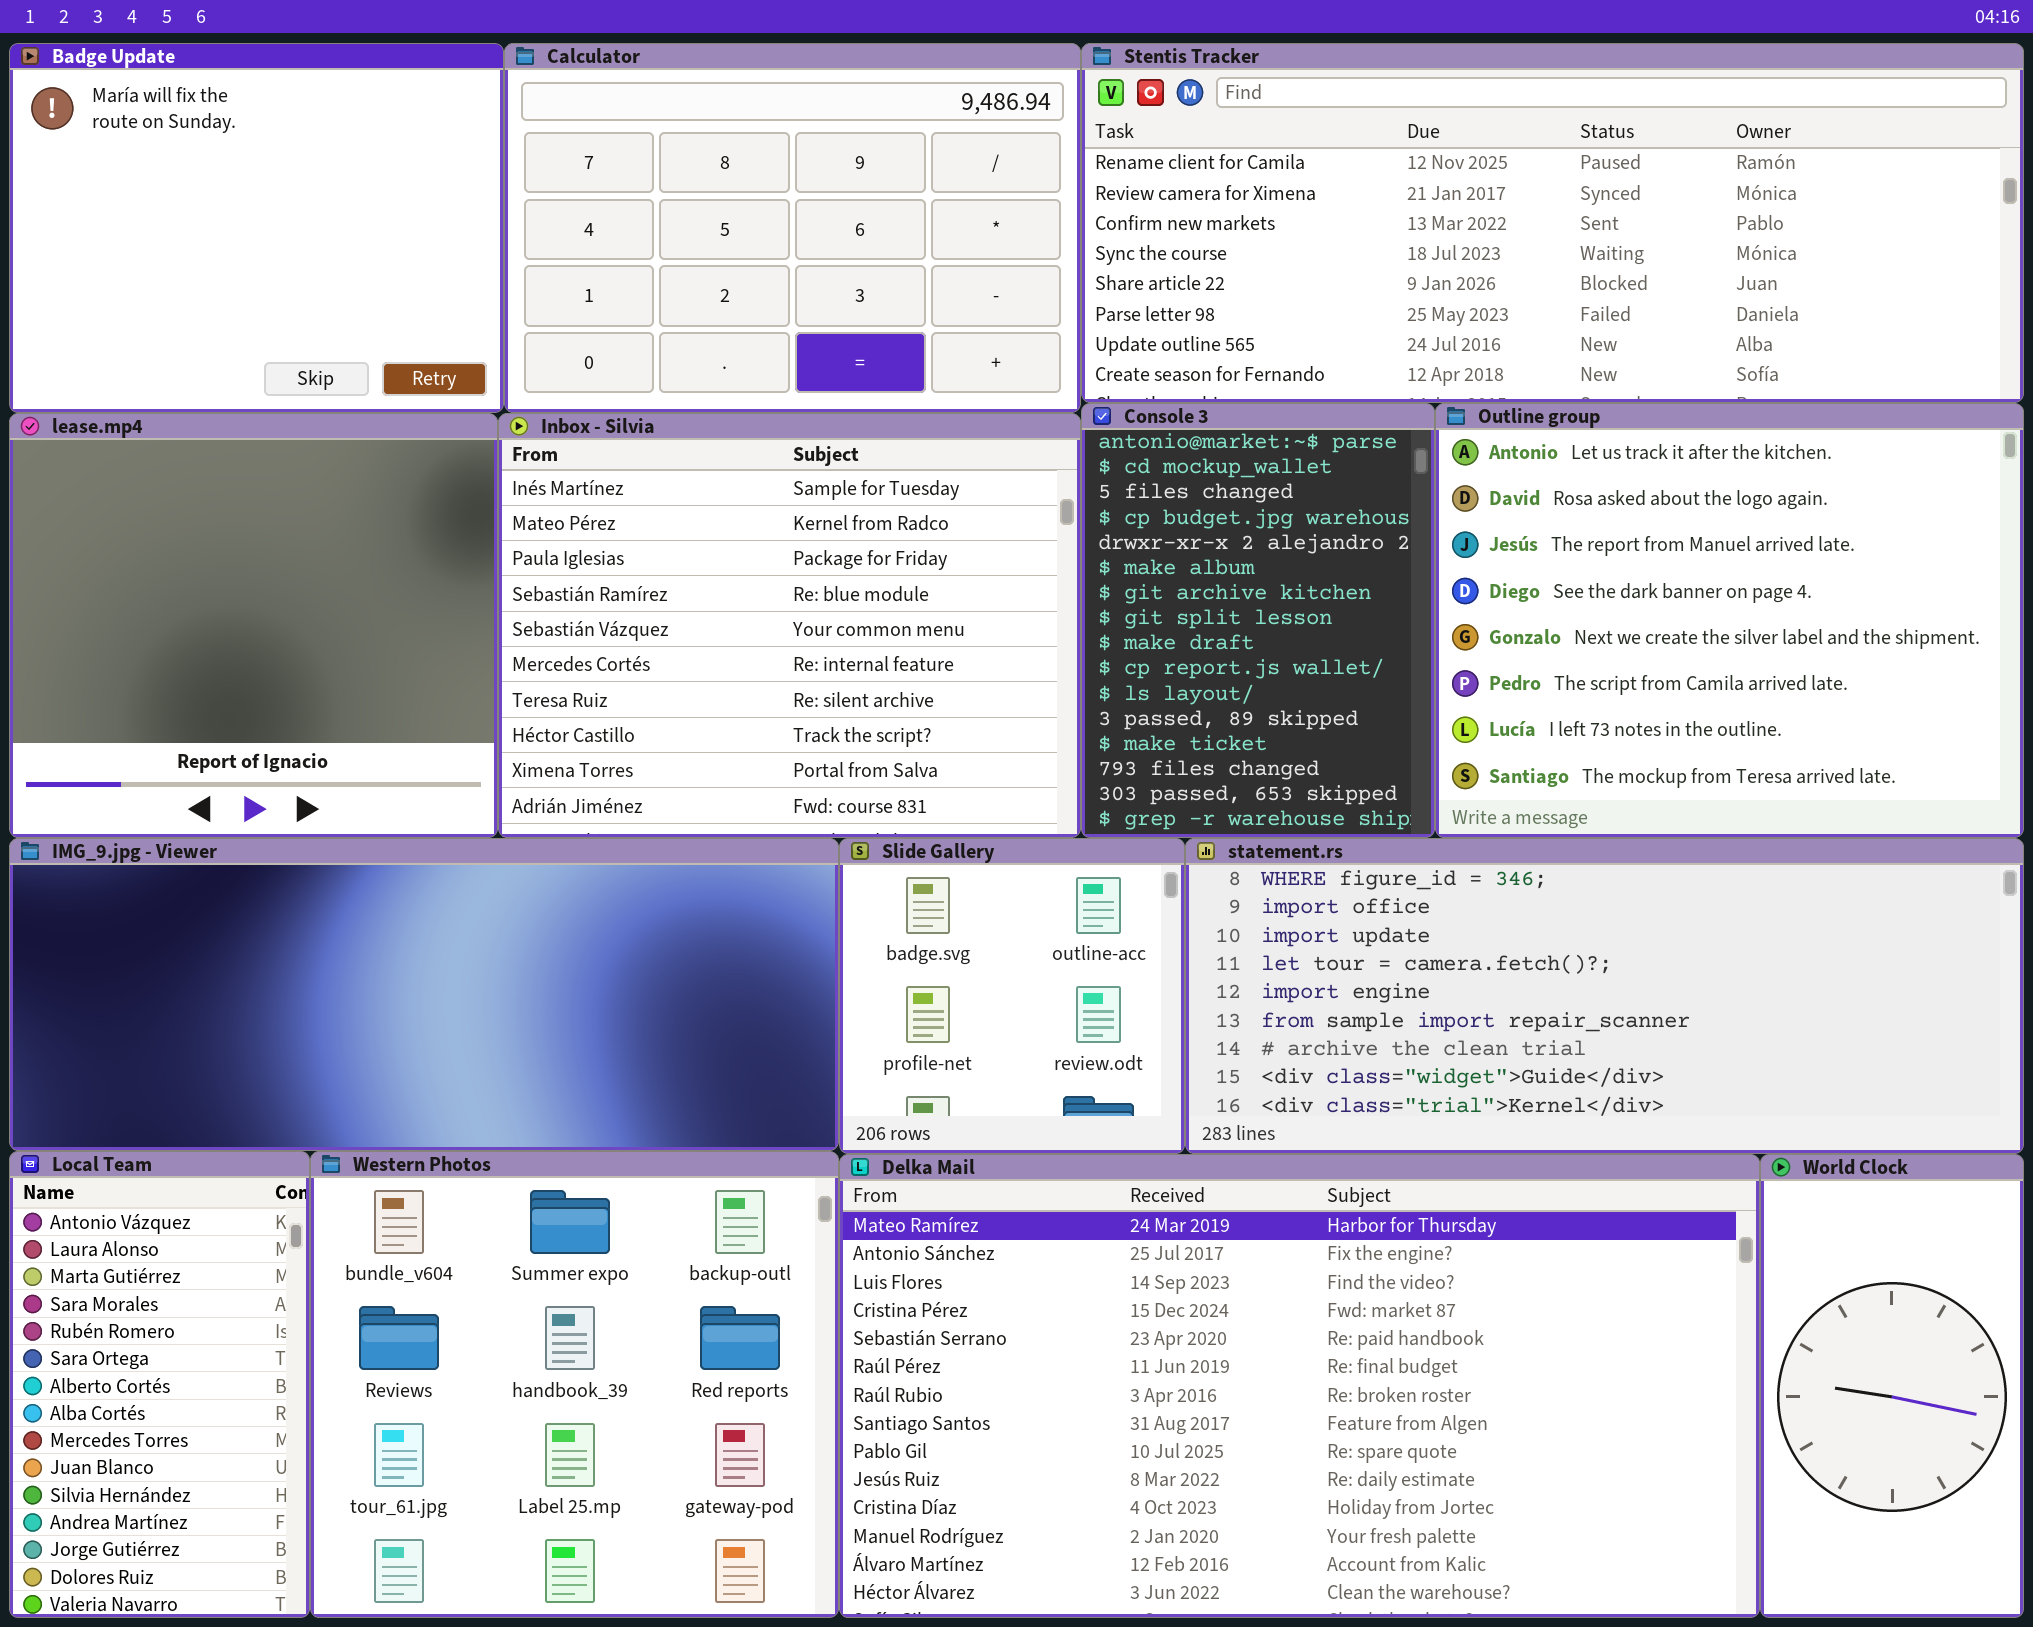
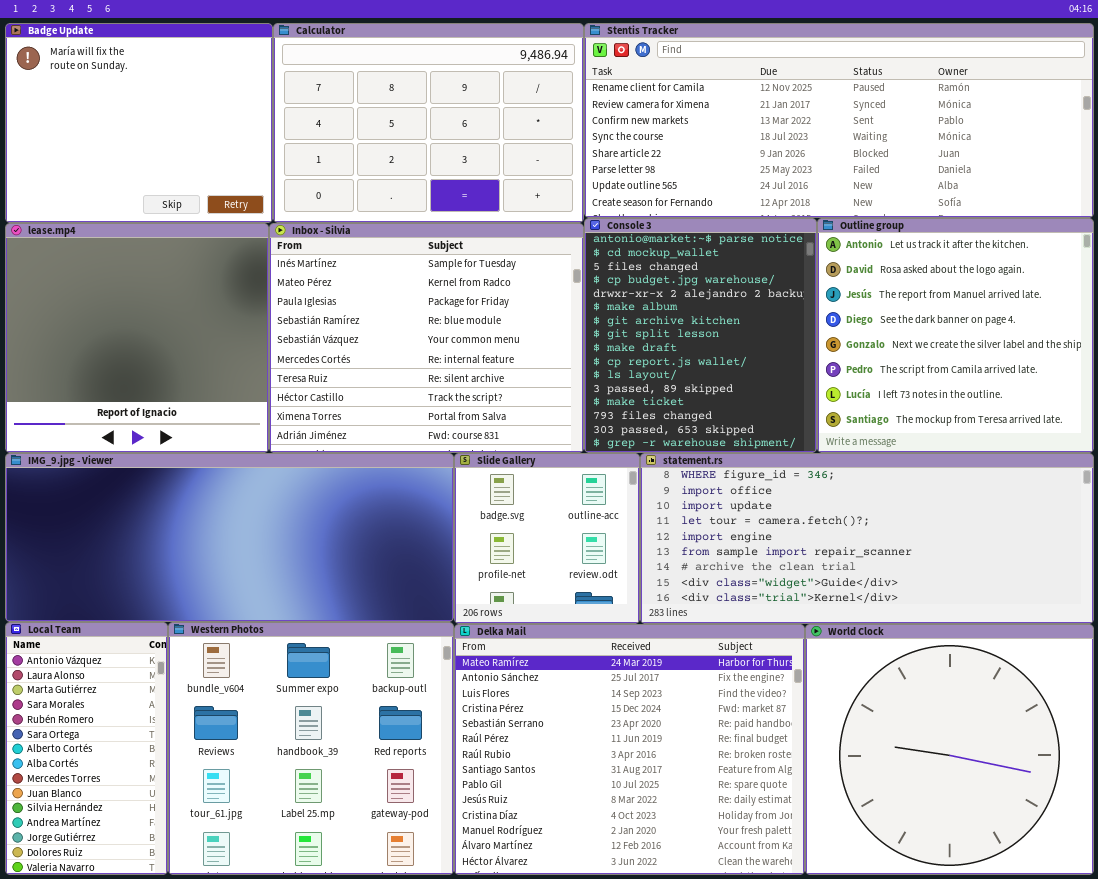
Console 3: [1081,403,1435,838] -> [584,218,817,453], resized
Outline group: [1435,403,2024,838] -> [817,218,1094,453], resized
Delka Mail: [839,1154,1760,1618] -> [454,624,805,875], resized
World Clock: [1760,1154,2024,1618] -> [805,624,1094,875], resized

